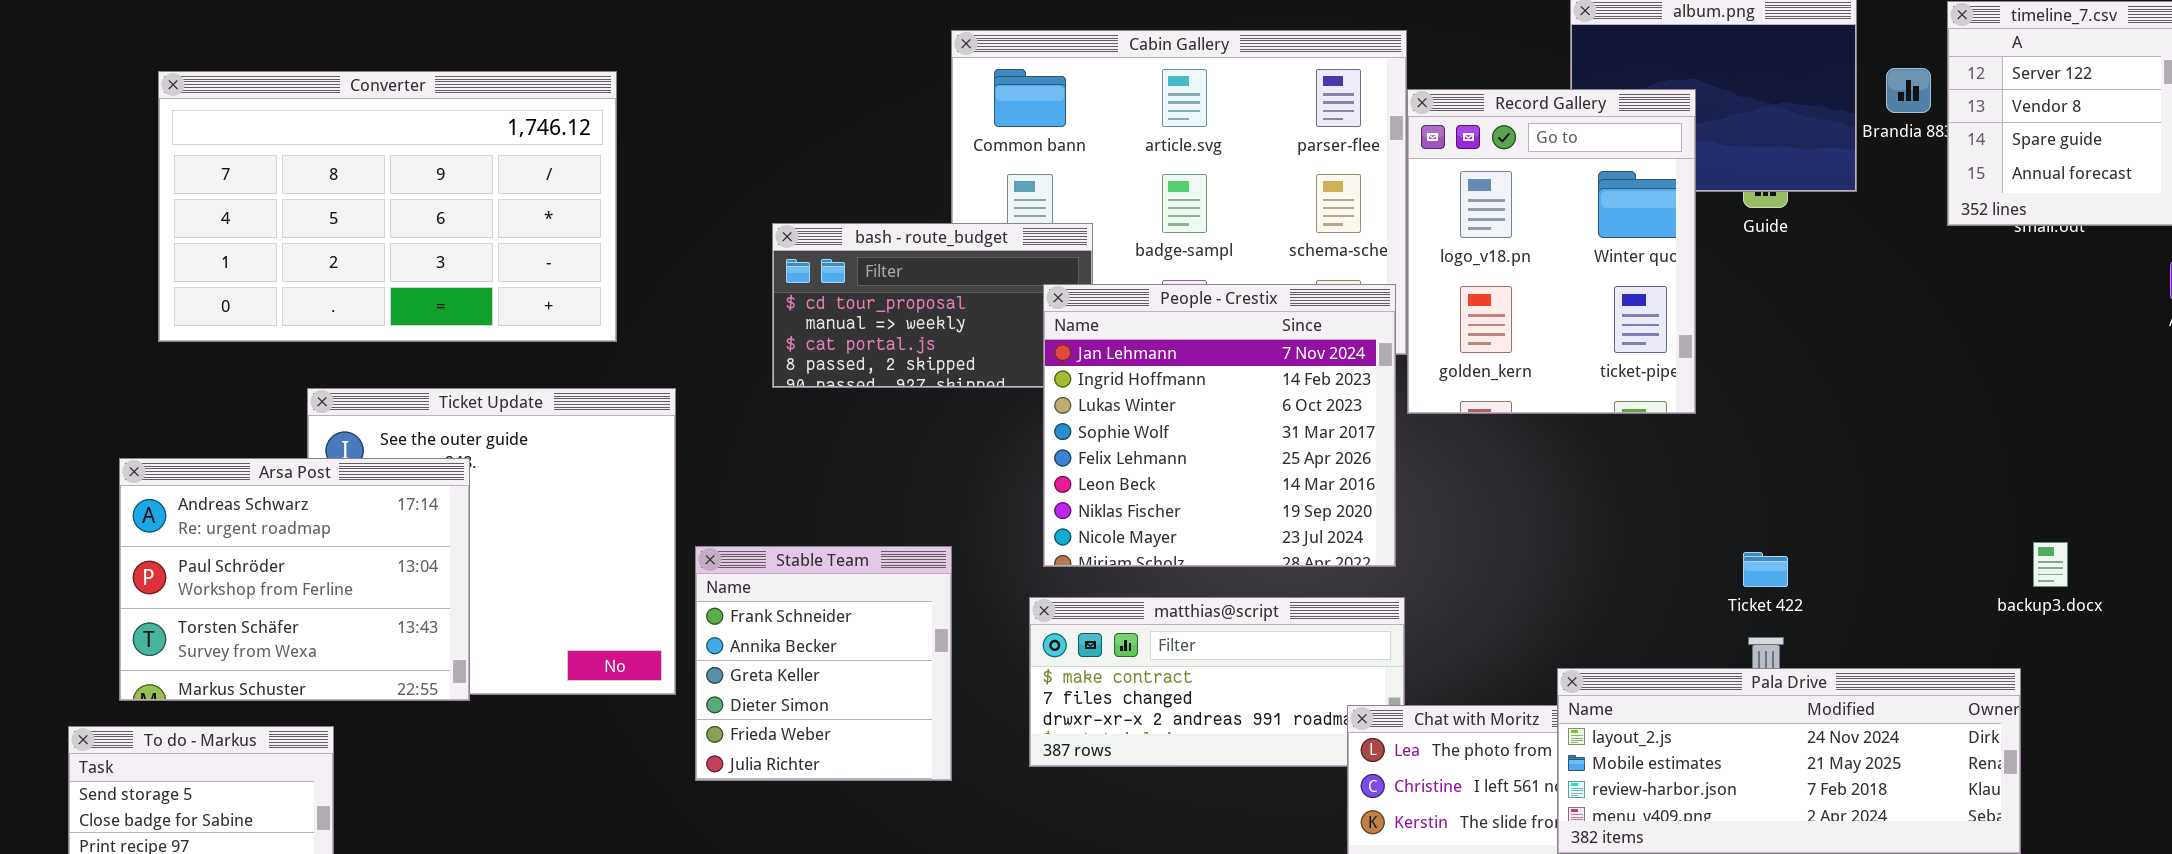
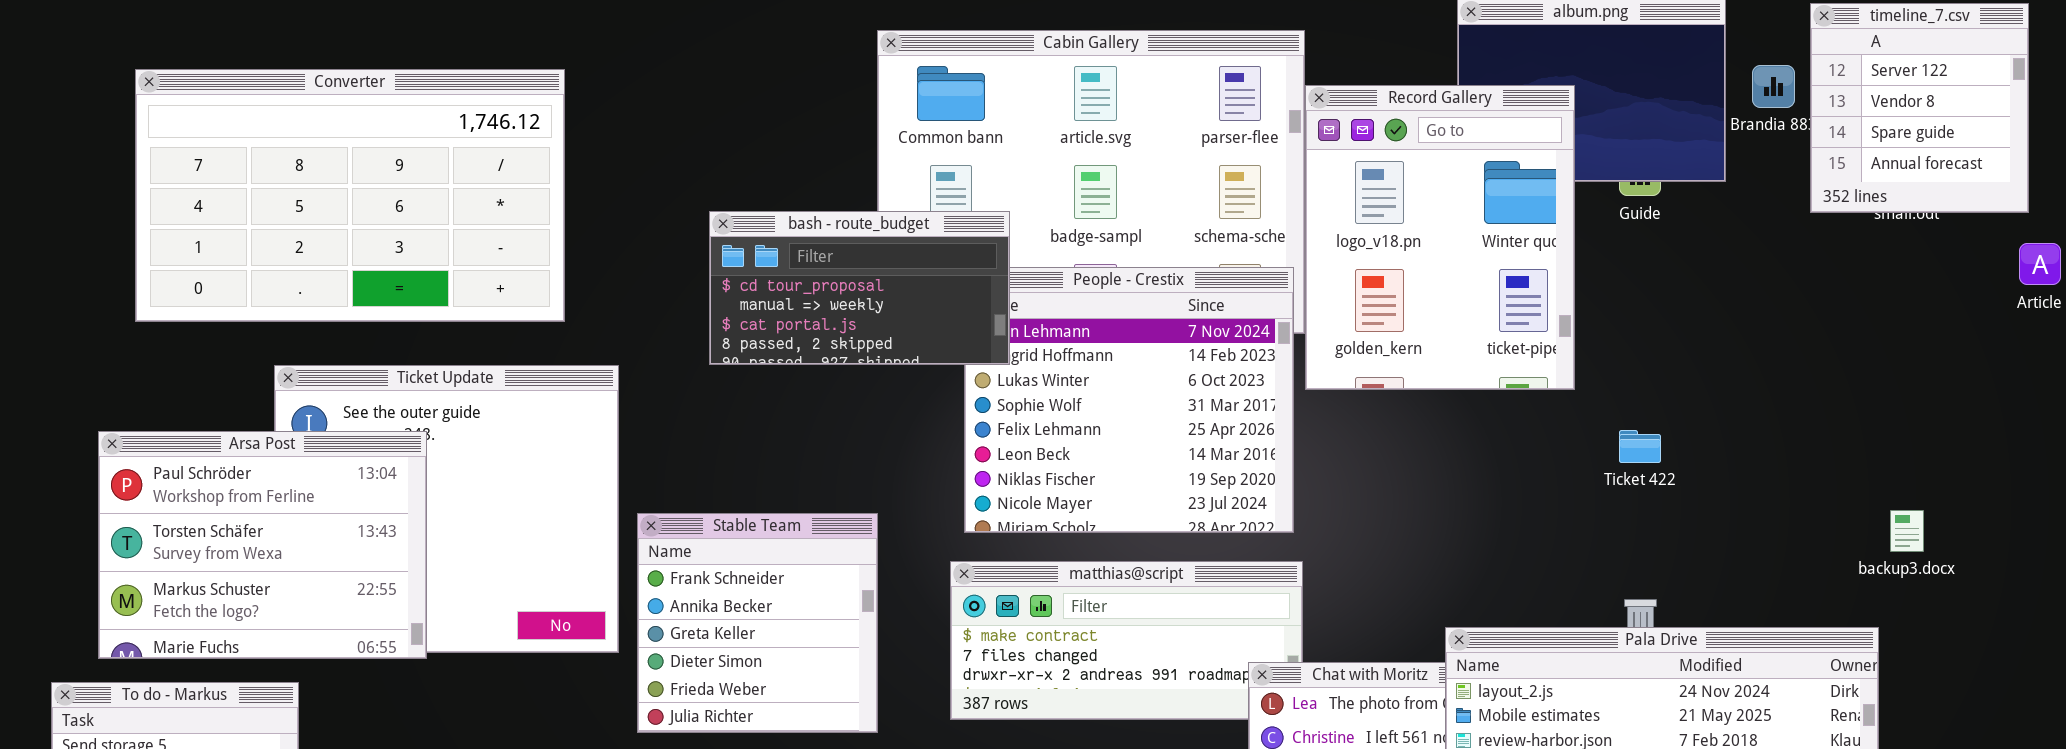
bash - route_budget: [772,223,1093,388] -> [709,211,1010,365], raised
Arsa Post: [119,458,470,701] -> [98,431,427,659], scrolled down 1 row
Ticket 422: [1743,552,1788,587] -> [1619,430,1661,463], moved

